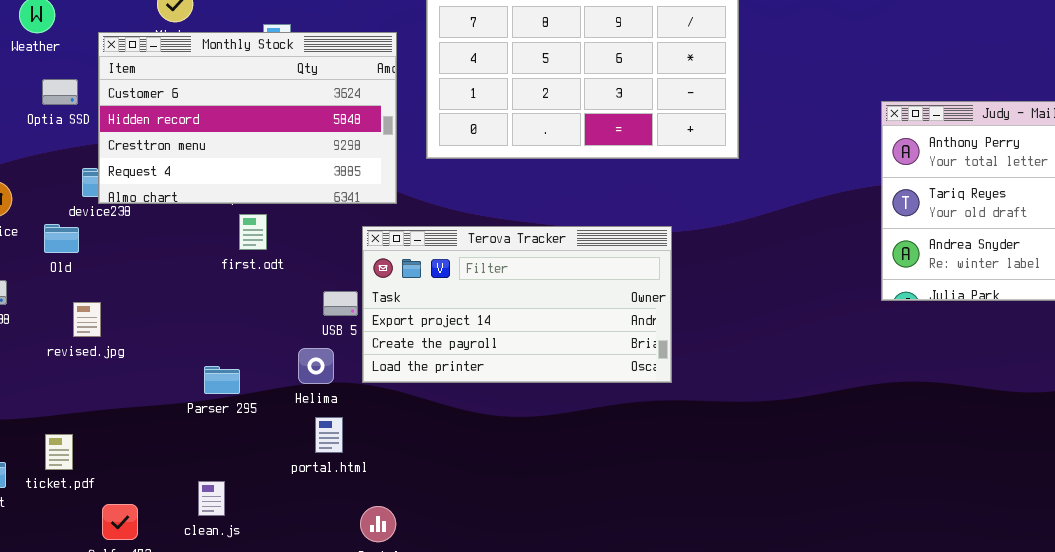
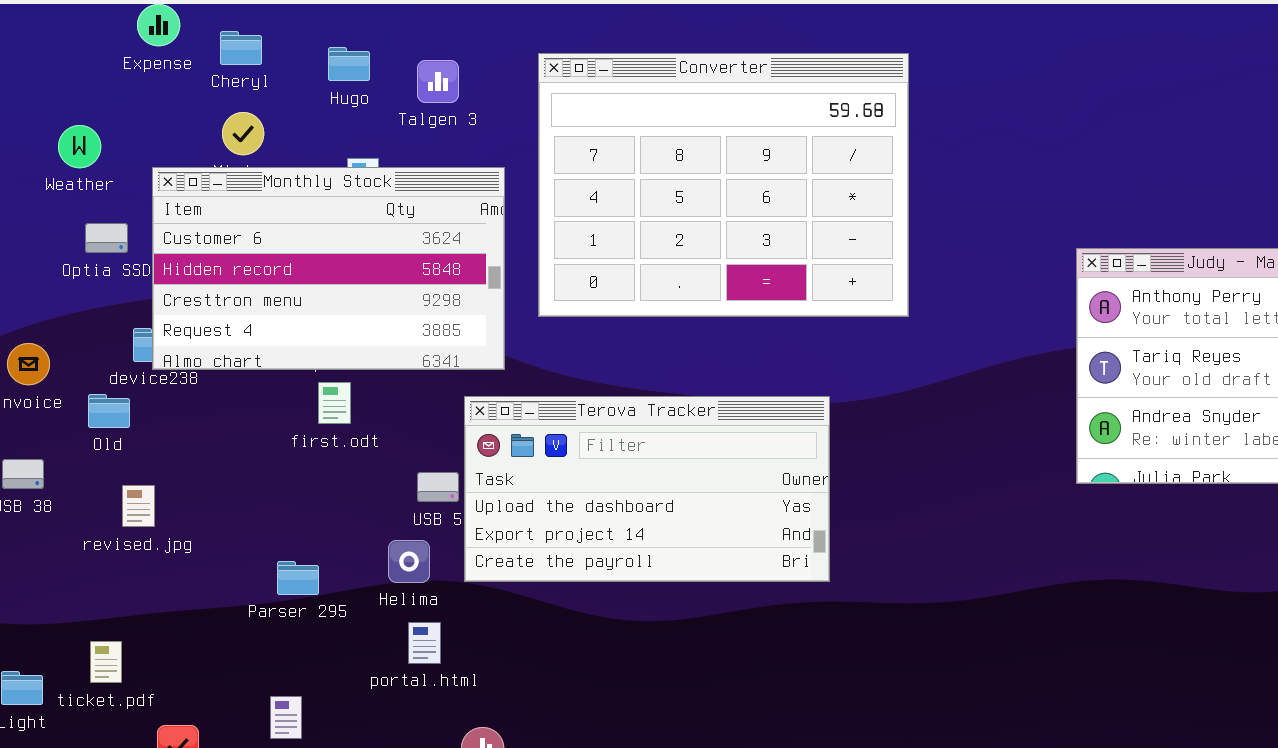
Terova Tracker: [362,226,672,383] -> [464,396,830,582], scrolled up 1 row

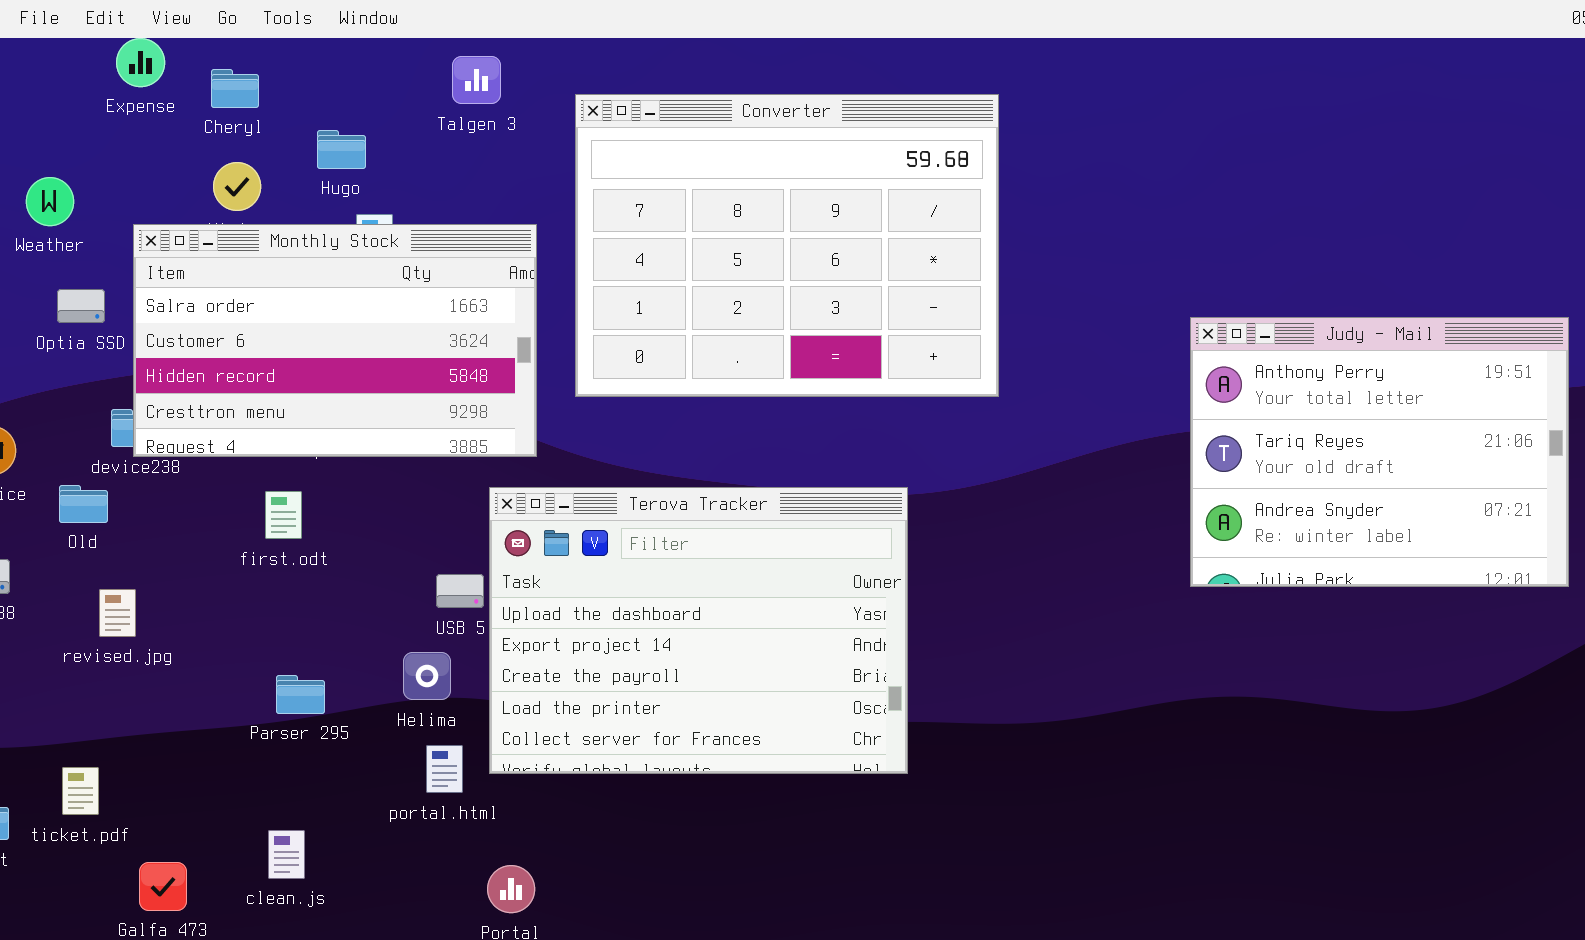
Hugo: [328,47,370,81] -> [317,130,366,169], moved
Talgen 3: [417,60,459,103] -> [452,56,501,104], moved
Monthly Stock: [152,167,505,370] -> [133,224,537,457], scrolled up 1 row
first.odt: [318,382,351,424] -> [265,491,302,539], moved
Terova Tracker: [464,396,830,582] -> [489,487,908,774], resized

